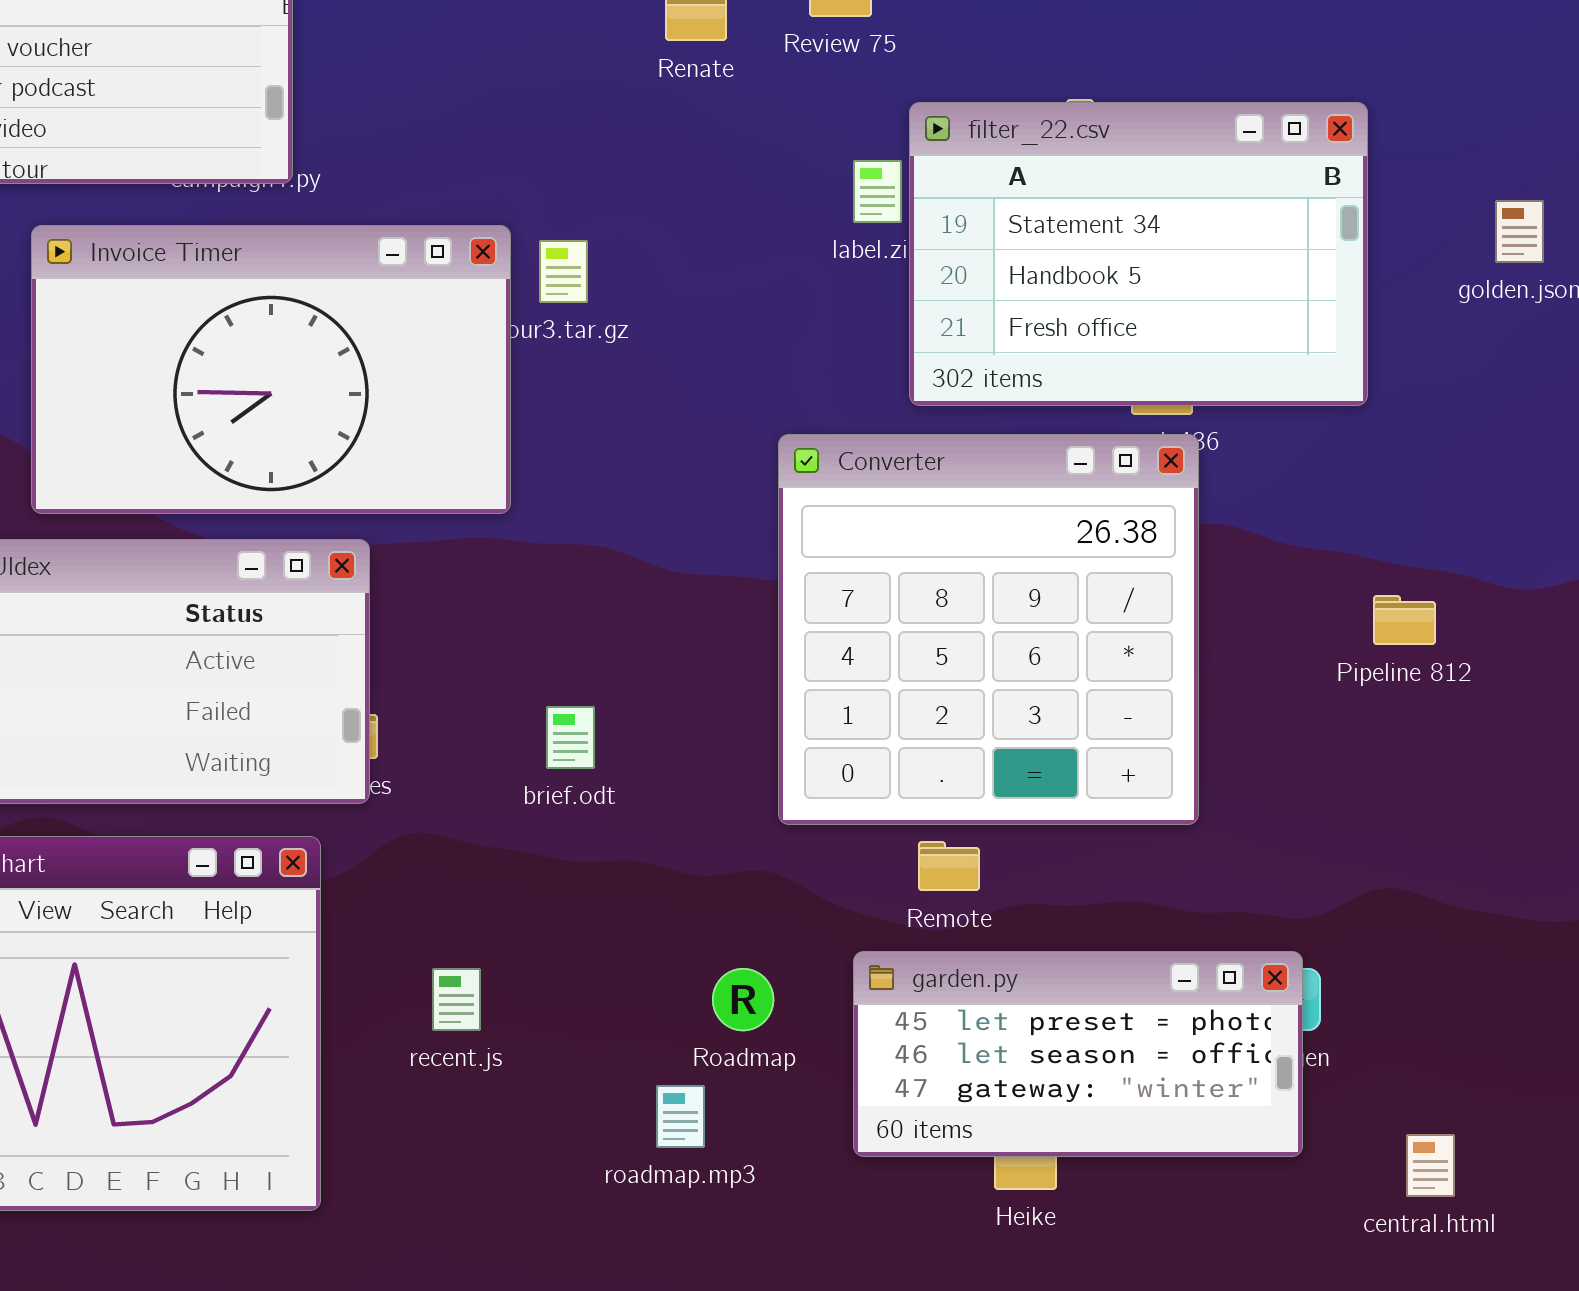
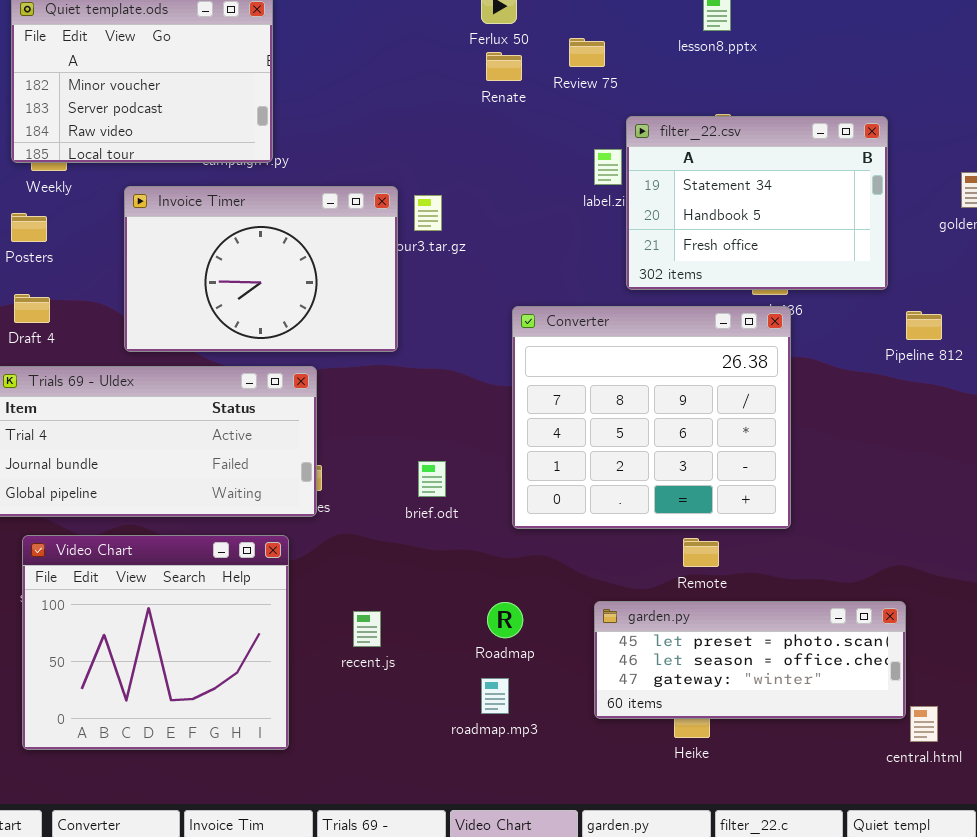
Converter: [778,434,1199,825] -> [512,306,791,529], resized
Pipeline 812: [1373,595,1436,645] -> [906,311,942,340], moved
Remote: [918,841,980,891] -> [683,538,719,567], moved
garden.py: [853,951,1303,1157] -> [594,601,906,719], resized
Roadmap: [712,968,774,1031] -> [487,602,523,638], moved

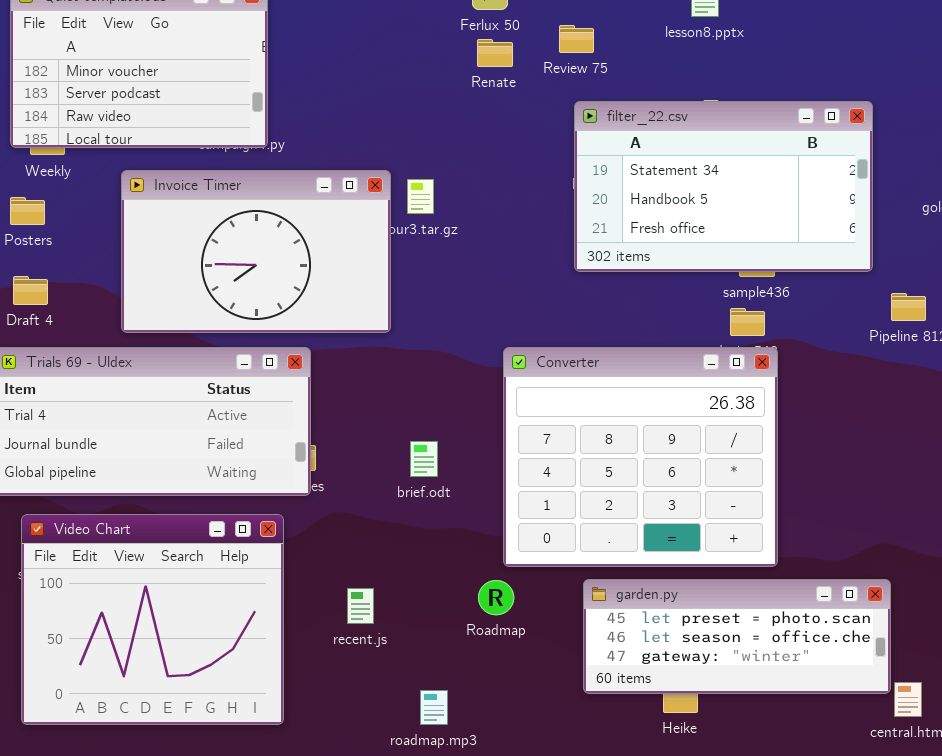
filter_22.csv: [626,116,888,290] -> [574,101,873,272], resized
Converter: [512,306,791,529] -> [503,347,778,567], moved
roadmap.mp3: [481,678,509,714] -> [420,690,448,725], moved

